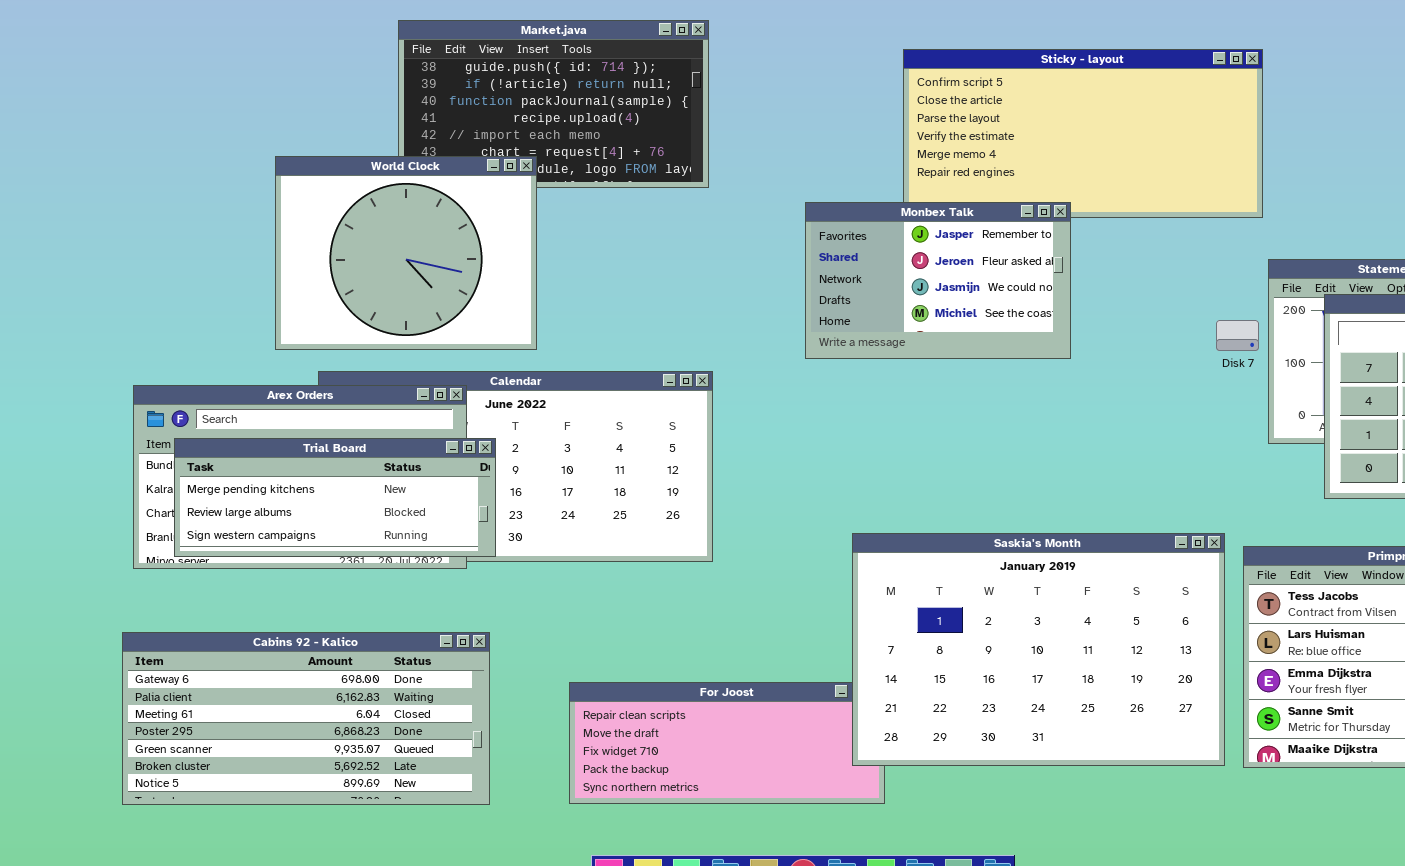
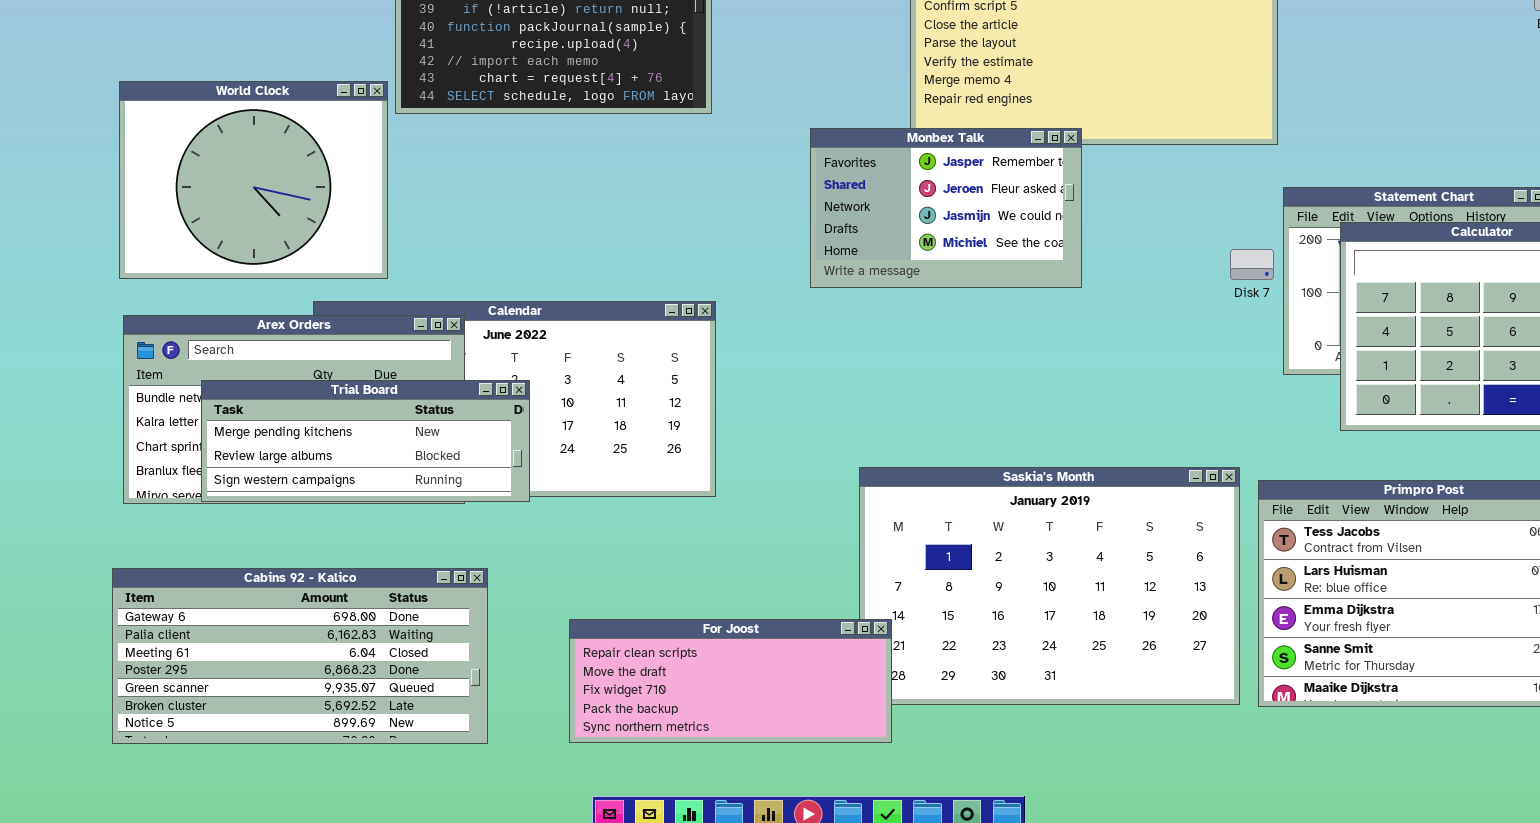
World Clock: [275,156,537,350] -> [119,81,388,279], moved
Trial Board: [174,438,496,557] -> [201,380,530,502], moved
For Joost: [569,682,885,804] -> [569,619,892,743], raised

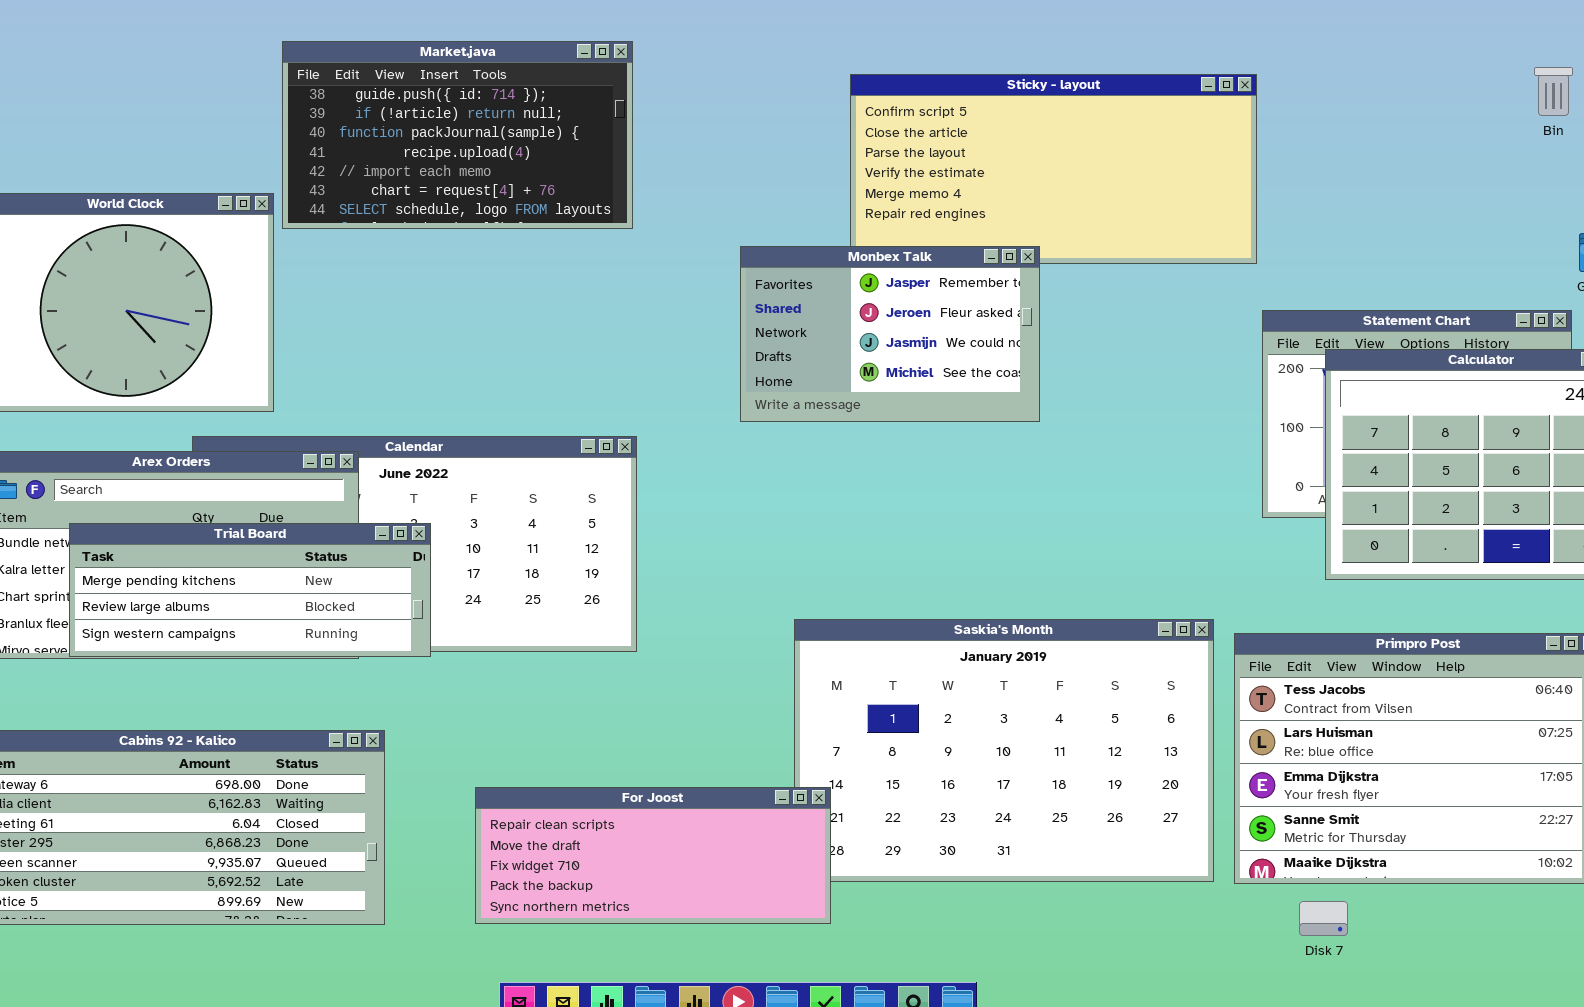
Disk 7: [1230,249,1274,280] -> [1299,901,1348,936], moved

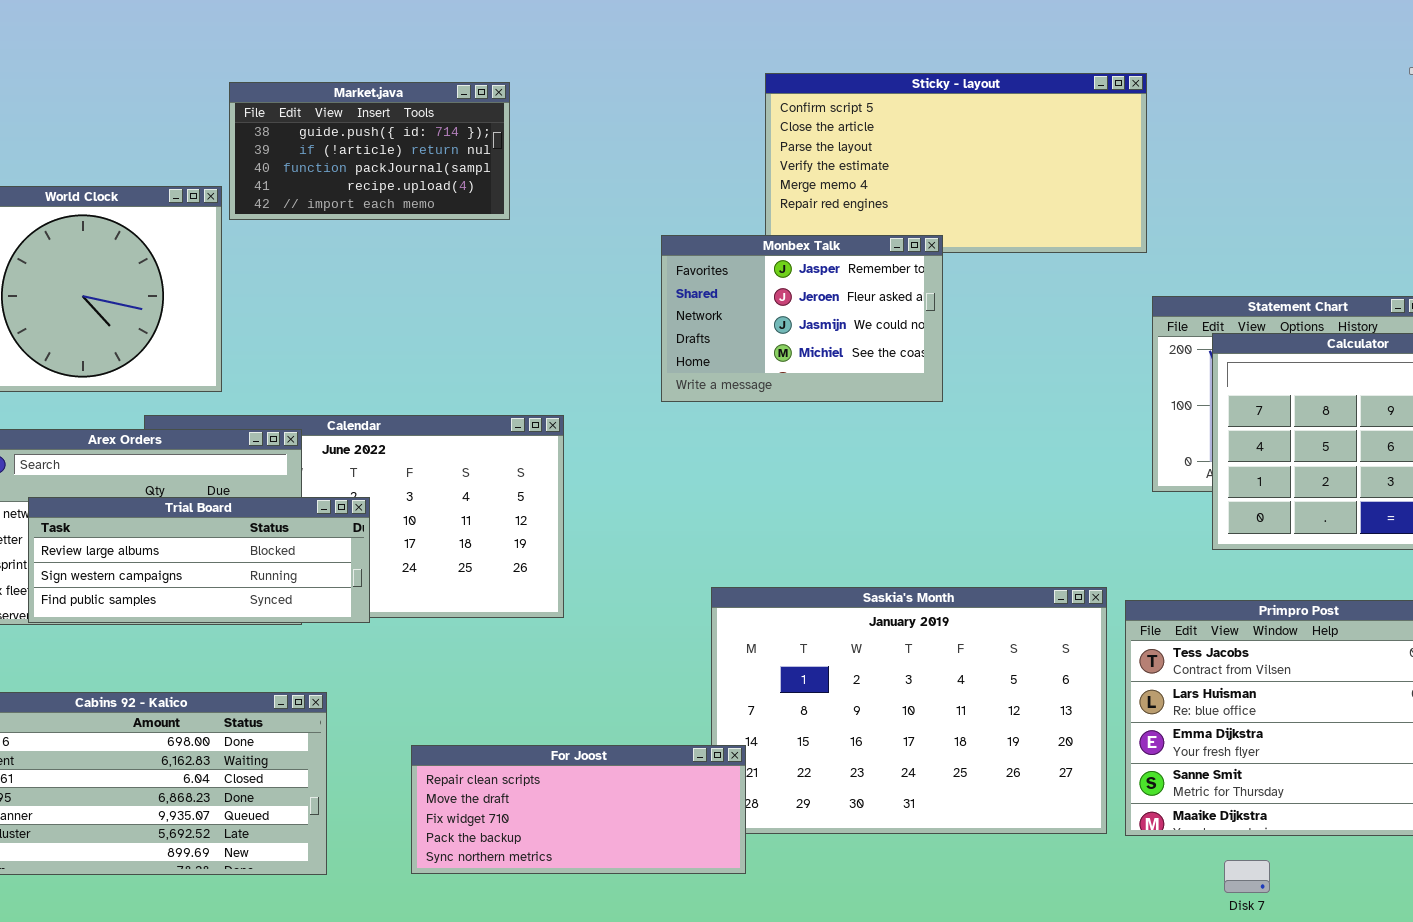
Market.java: [282,41,633,229] -> [229,82,510,220], resized
Trial Board: [69,523,431,657] -> [28,497,370,623], scrolled down 1 row
Disk 7: [1299,901,1348,936] -> [1224,860,1270,893], moved

